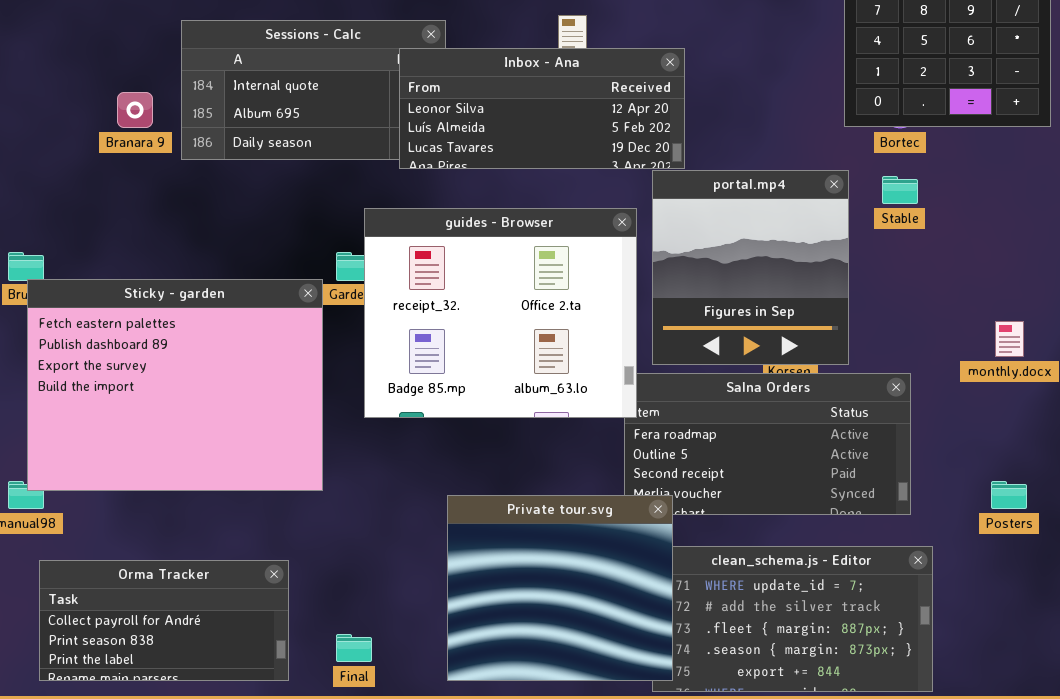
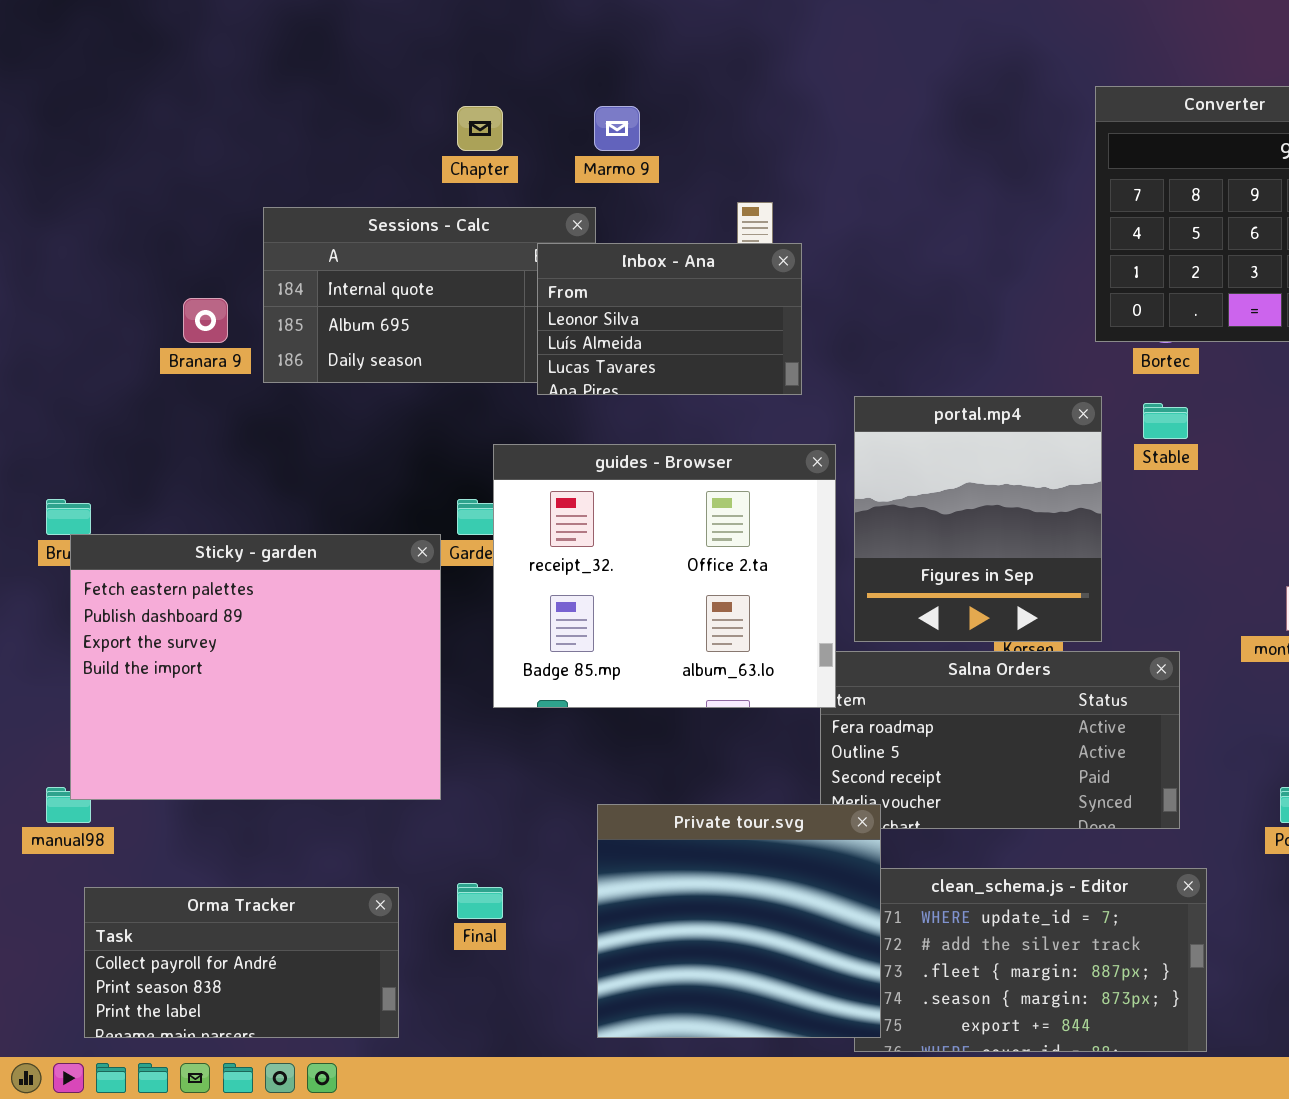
Inbox - Ana: [399,48,685,169] -> [537,243,802,395], resized
Final: [336,634,372,662] -> [457,883,503,919], moved

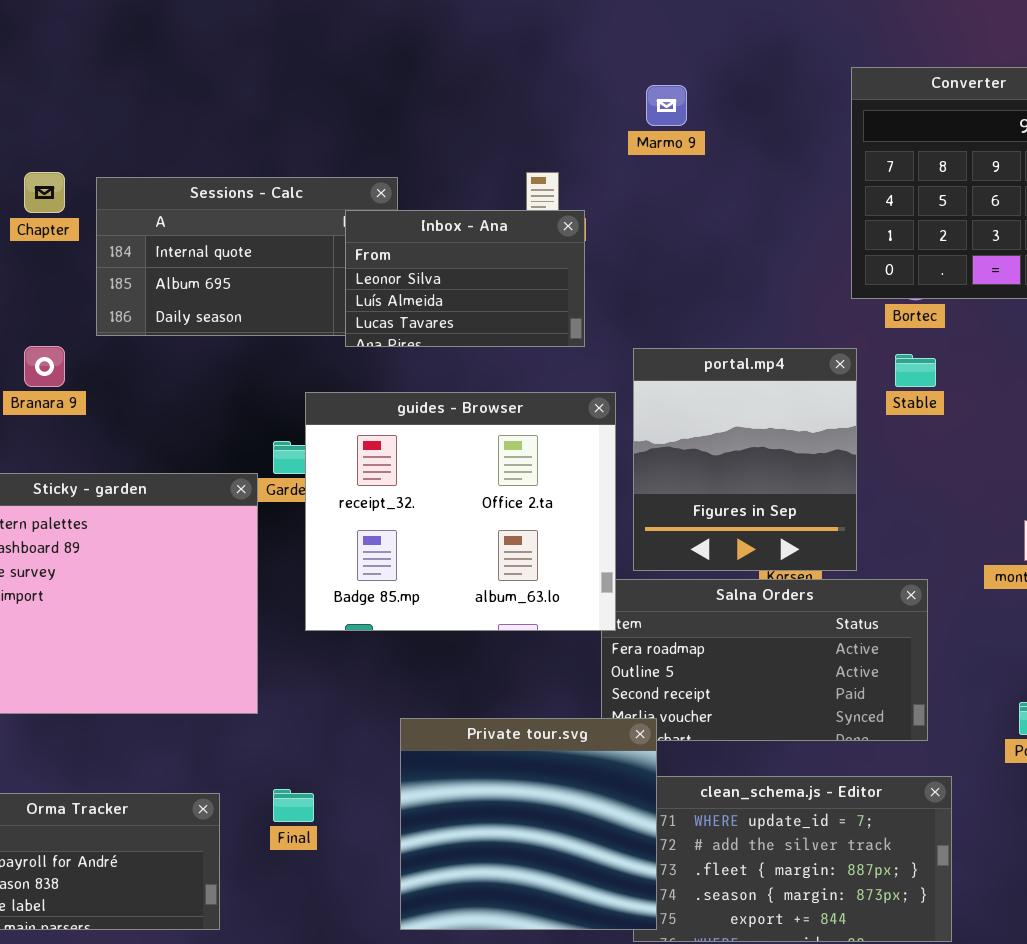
Chapter: [457,106,503,151] -> [24,172,65,213], moved
Marmo 9: [594,106,640,151] -> [646,85,687,126], moved
Branara 9: [183,298,228,343] -> [24,346,65,387], moved

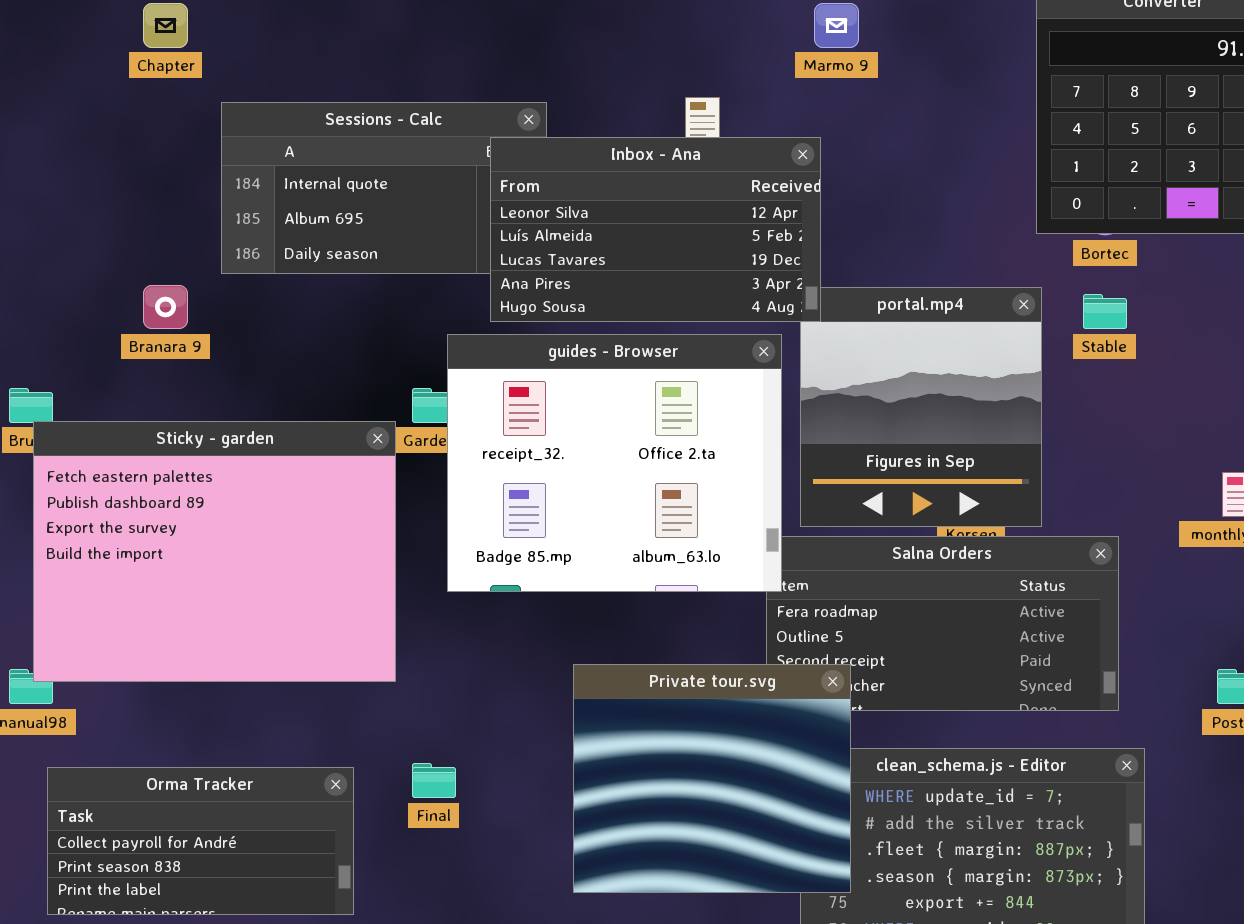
Chapter: [24,172,65,213] -> [143,3,188,48], moved
Inbox - Ana: [345,210,585,347] -> [490,137,821,322], resized
Private tour.svg: [400,718,657,930] -> [573,664,851,893], moved

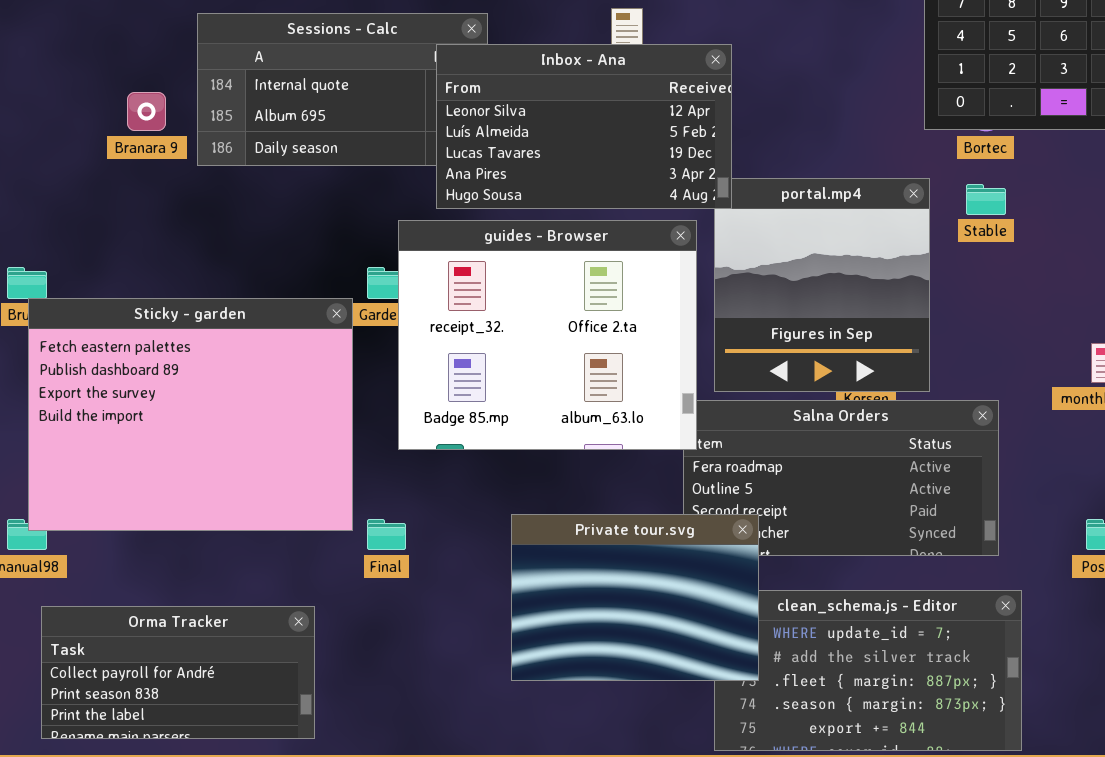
Branara 9: [143,285,188,329] -> [127,92,166,131], moved
Private tour.svg: [573,664,851,893] -> [511,514,759,681], resized
Final: [412,763,456,798] -> [367,519,406,550], moved

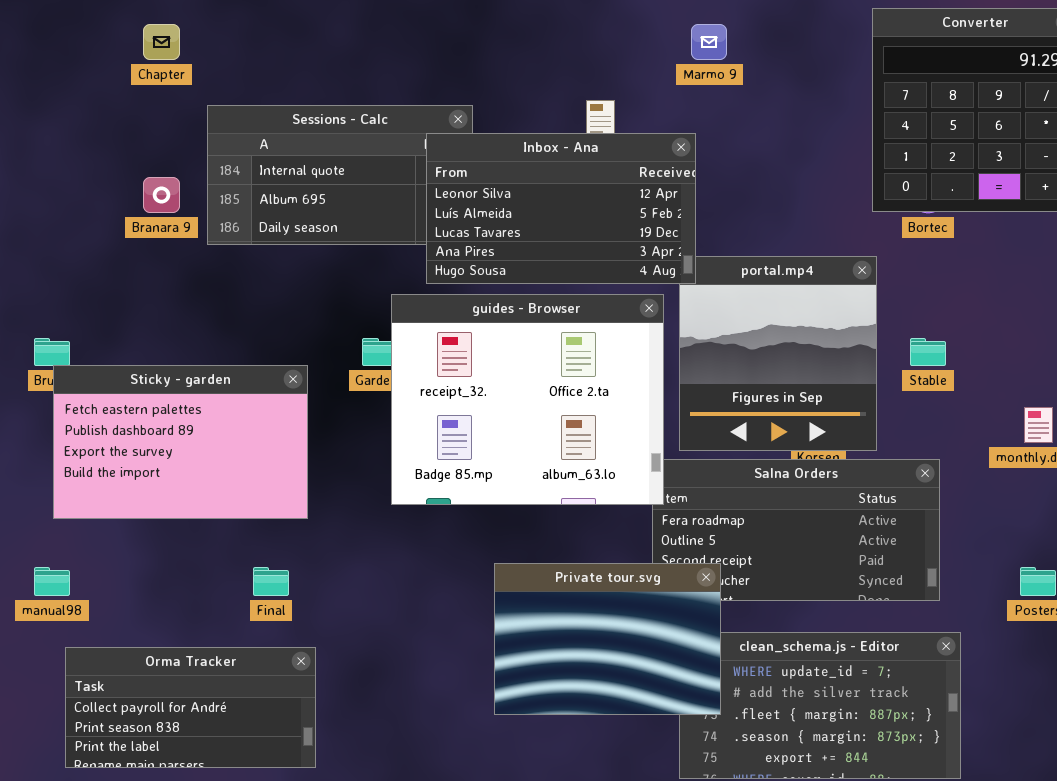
Stable: [966,184,1006,215] -> [910,338,946,366], moved
Sticky - garden: [28,298,353,531] -> [53,365,308,519], resized
Final: [367,519,406,550] -> [253,567,289,596], moved

